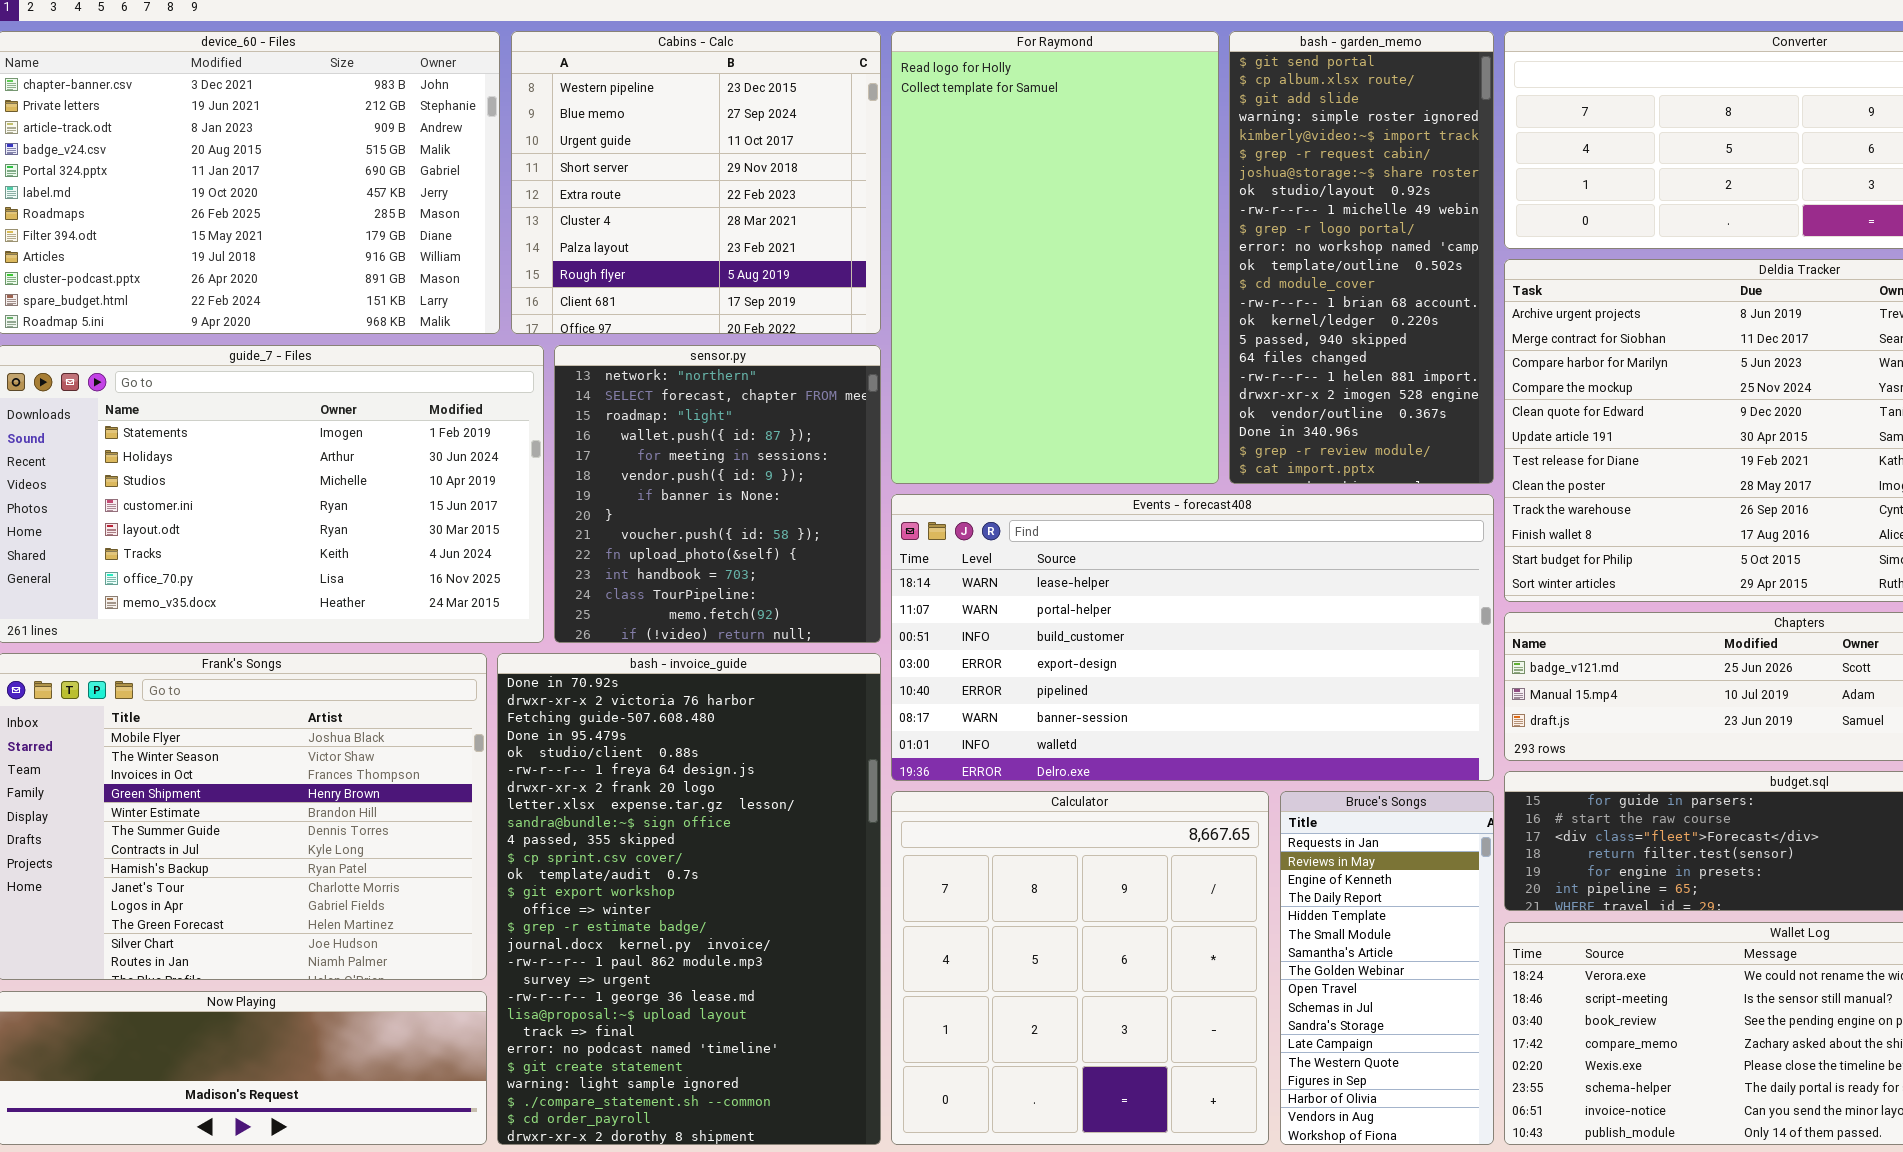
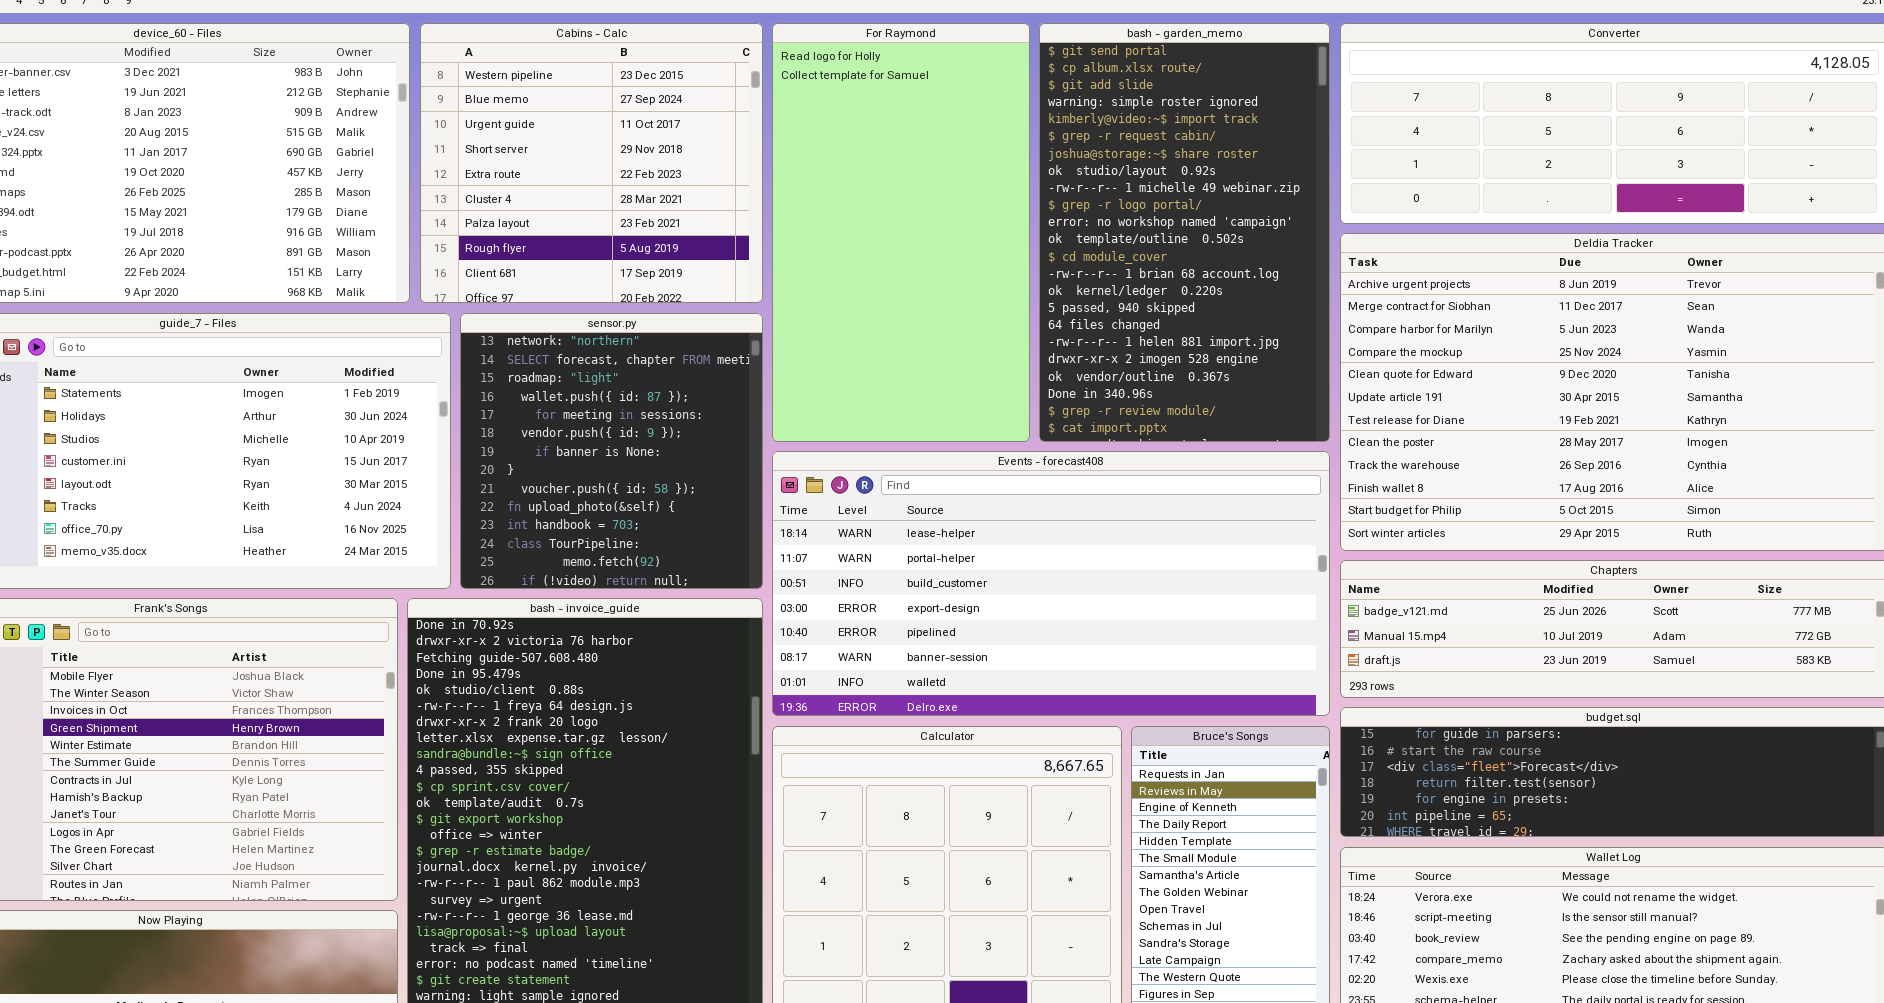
For Raymond: [891,31,1219,484] -> [772,23,1030,442], resized
bash - garden_memo: [1229,31,1494,484] -> [1039,23,1330,442], resized

